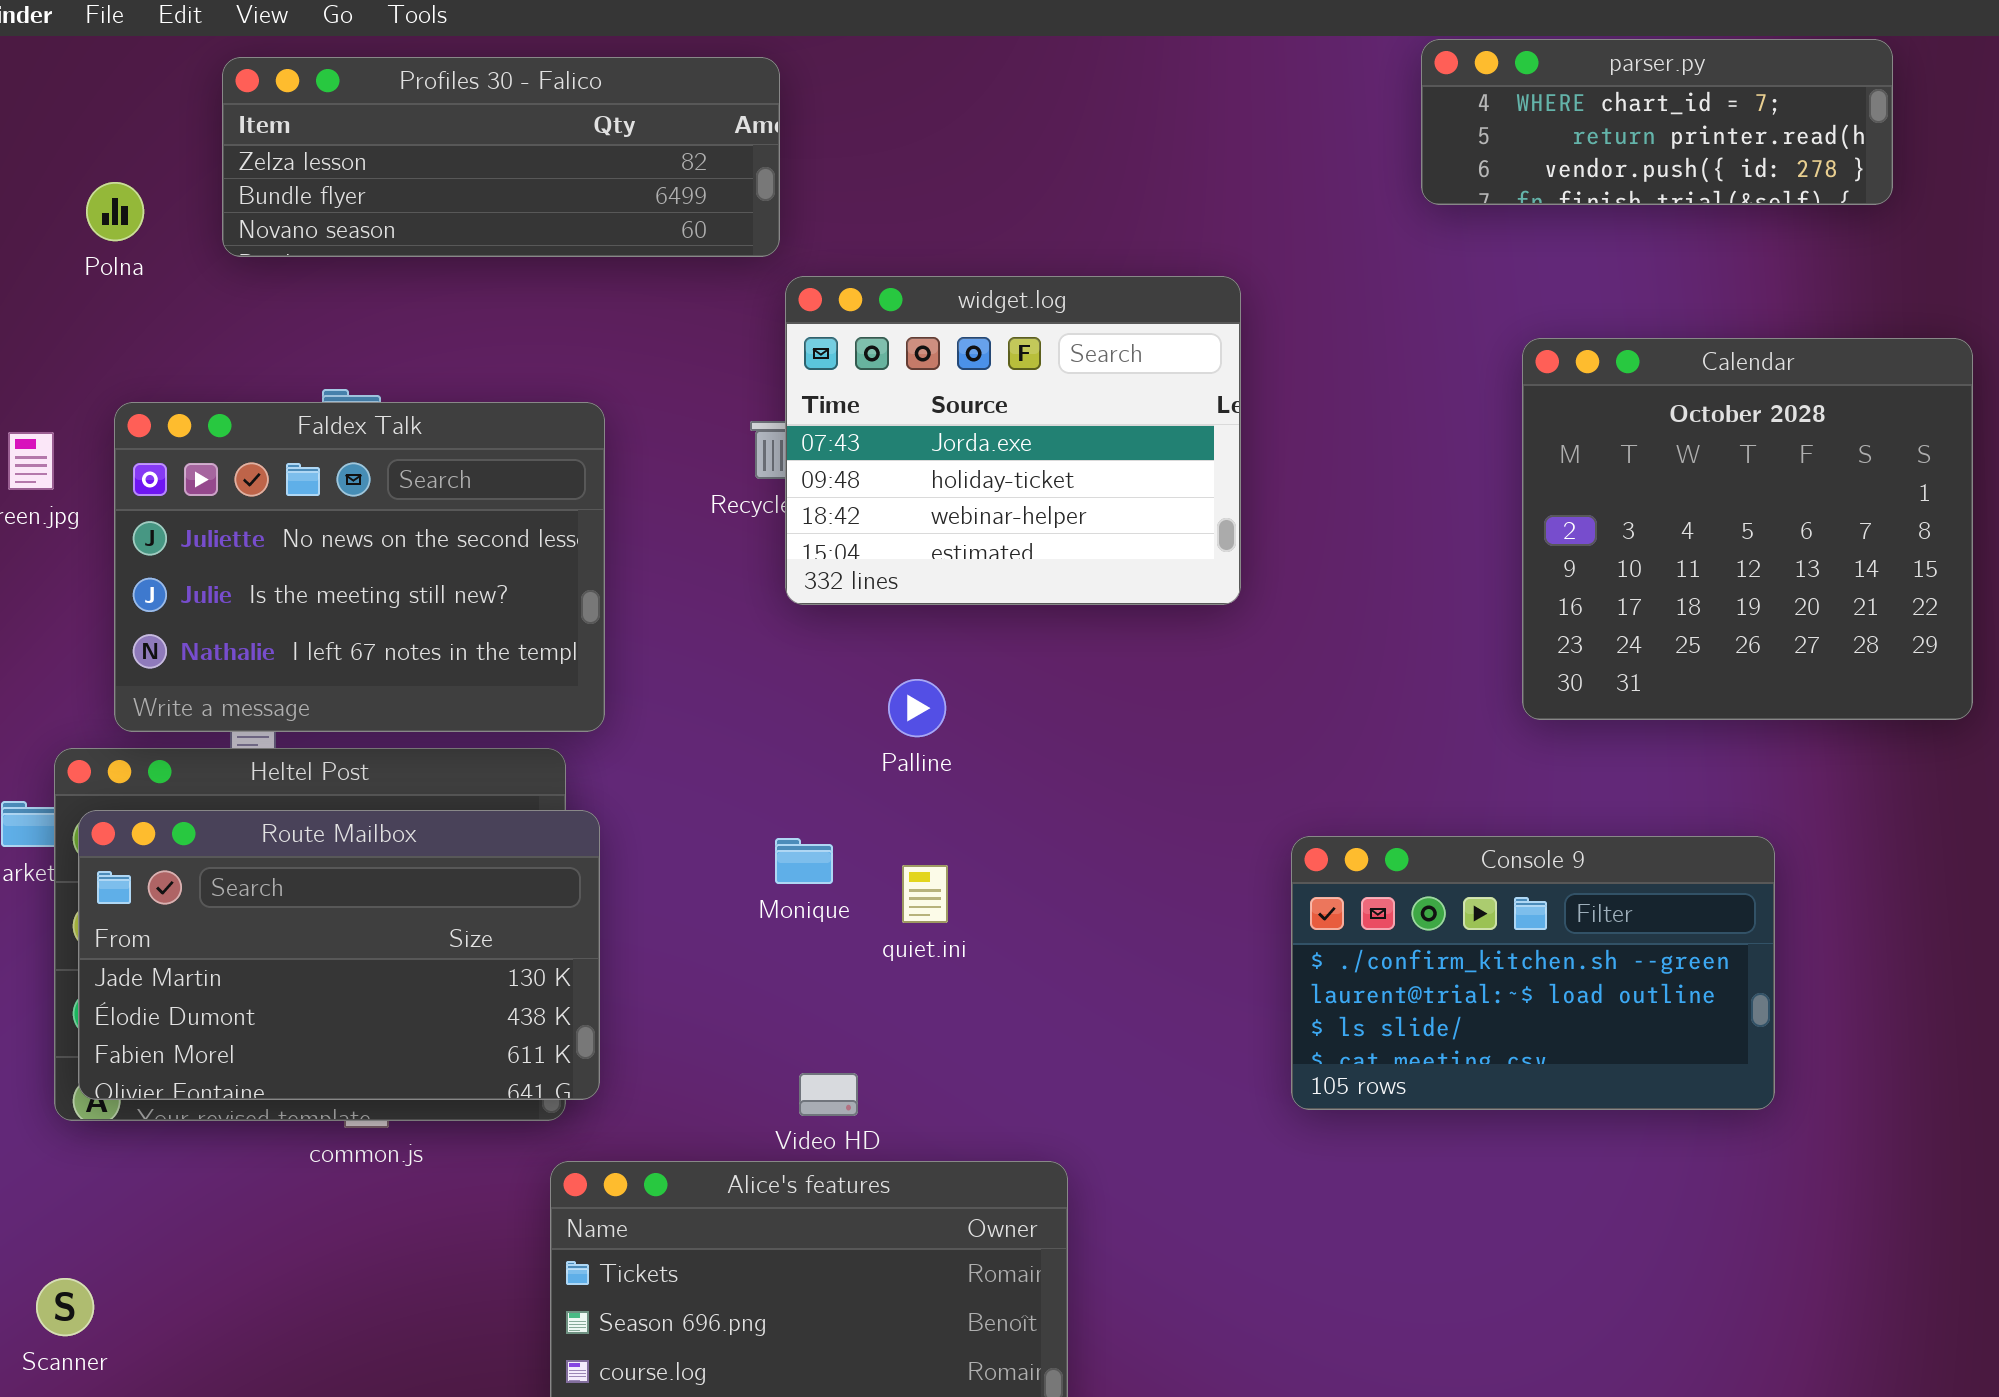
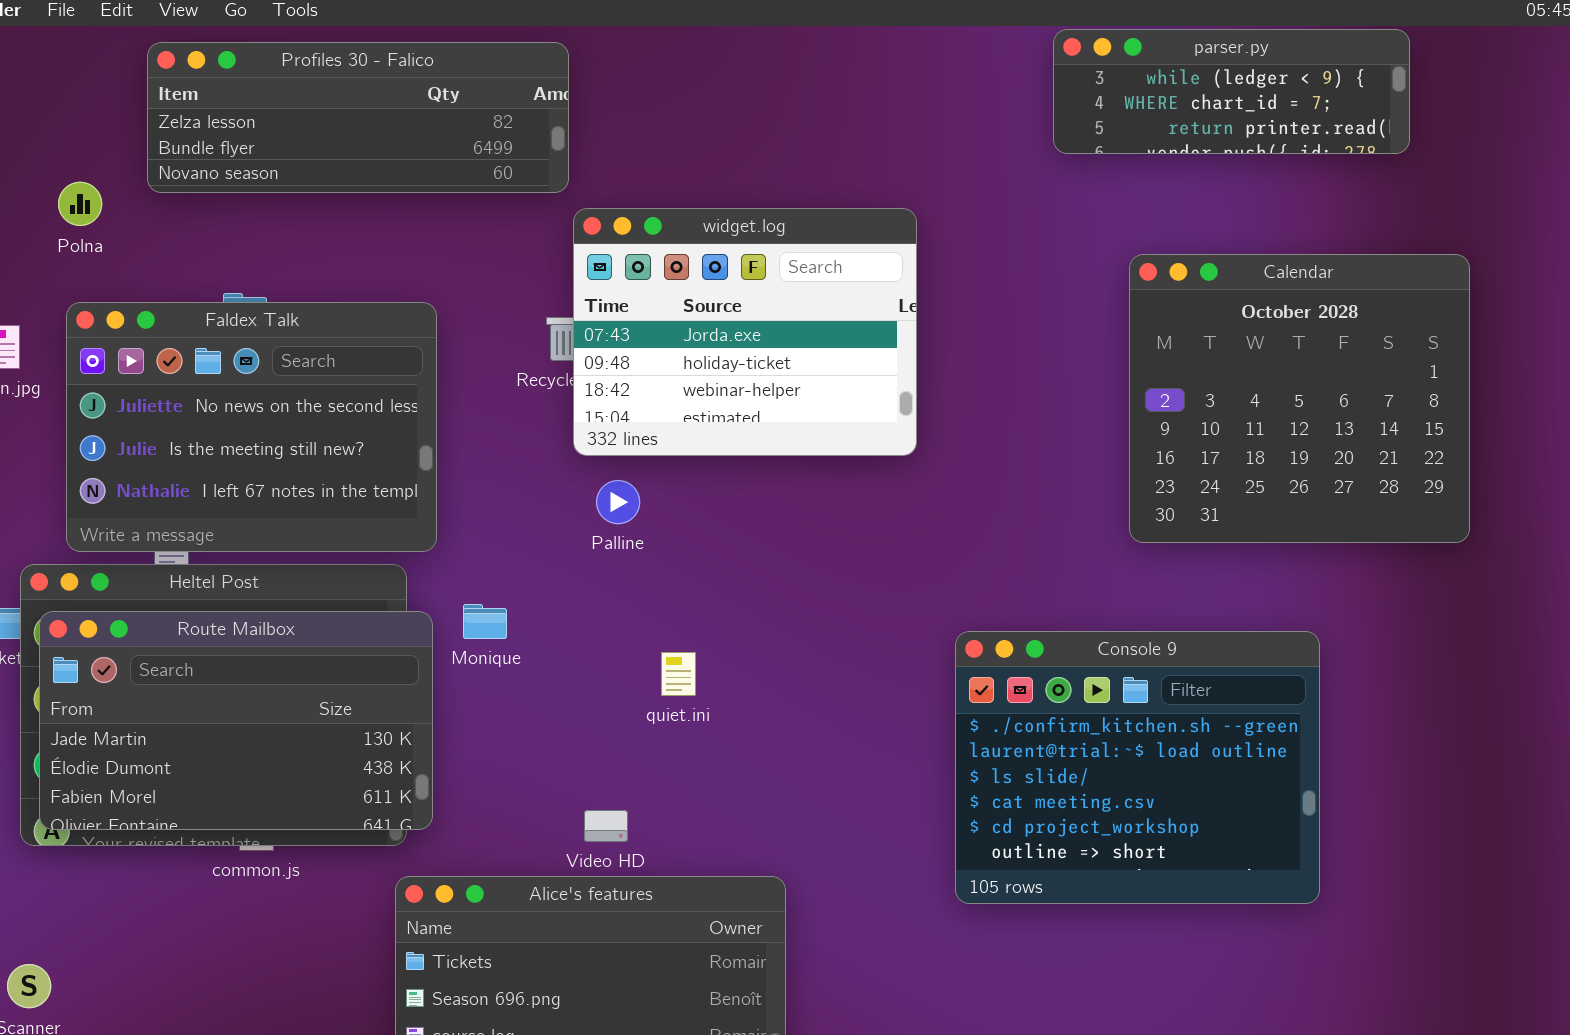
parser.py: [1421,39,1893,205] -> [1053,29,1410,154], scrolled up 1 row
Polna: [86,182,144,241] -> [58,182,102,226], moved
Palline: [888,679,946,737] -> [596,480,640,524], moved
Console 9: [1291,836,1775,1110] -> [955,631,1320,904], resized
Monique: [775,838,833,884] -> [463,604,507,639], moved

